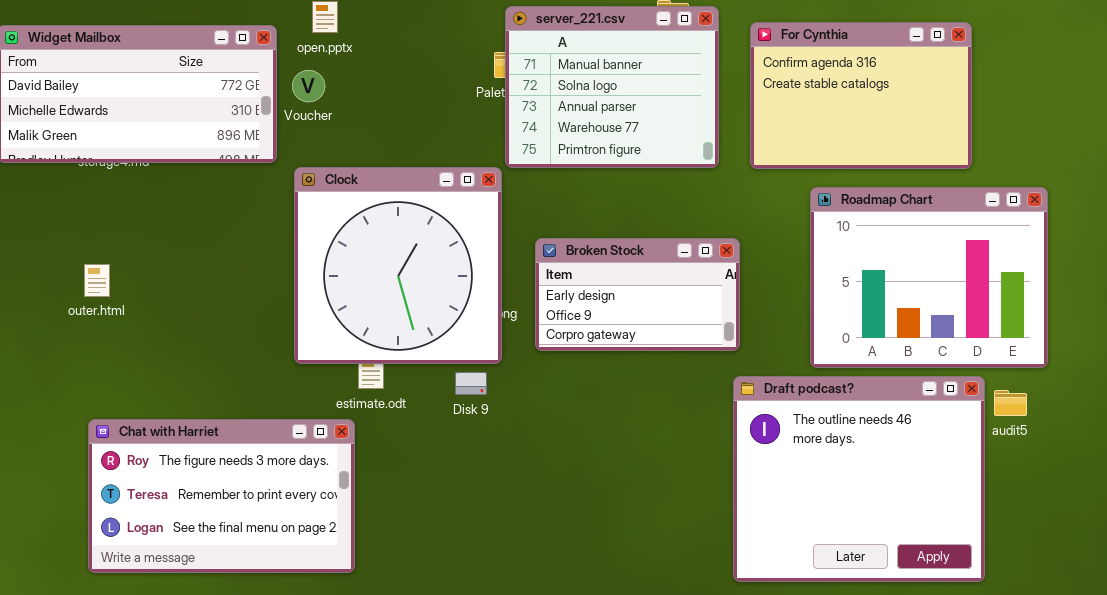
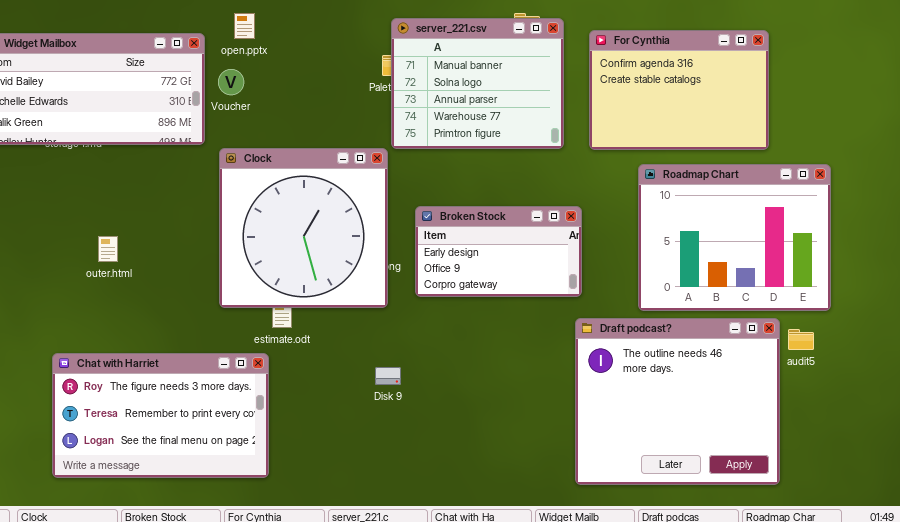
outer.html: [84,264,110,297] -> [98,236,118,262], moved
Disk 9: [455,372,487,395] -> [375,367,401,385], moved

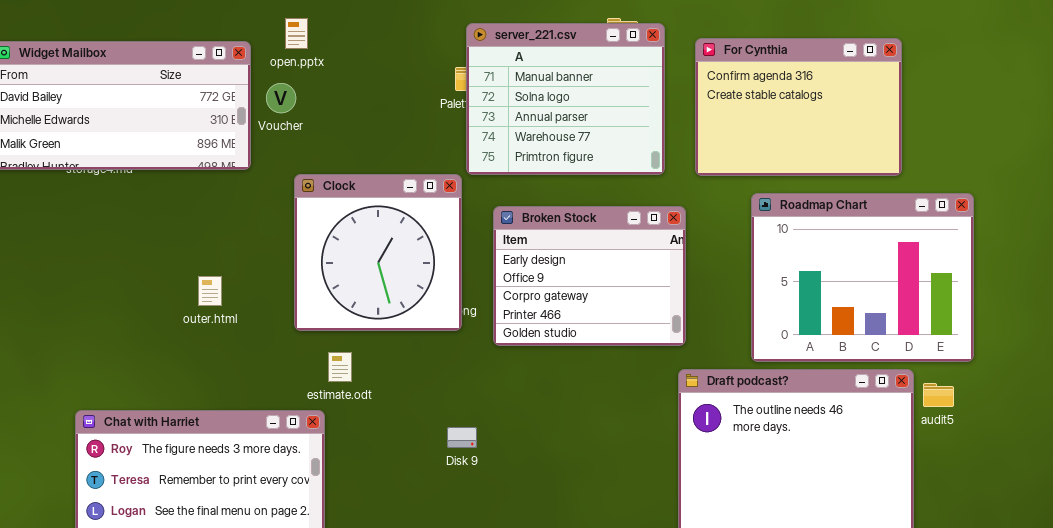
Clock: [219,148,388,308] -> [294,174,462,331], resized
Broken Stock: [415,206,582,297] -> [493,206,686,346], resized
outer.html: [98,236,118,262] -> [198,276,222,306], moved

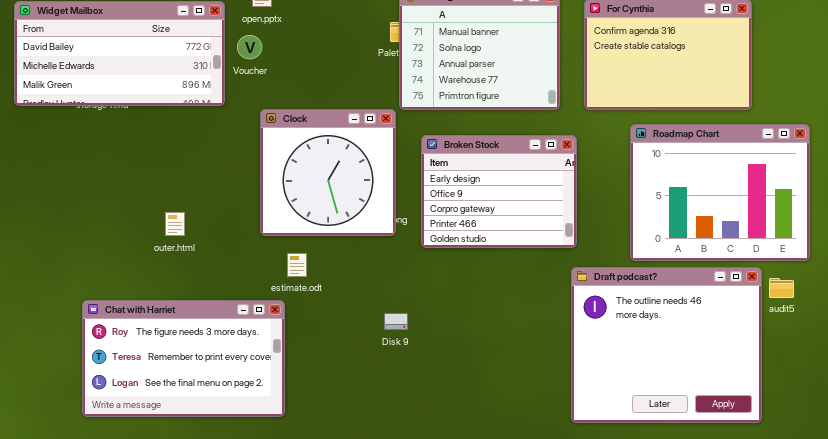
outer.html: [198,276,222,306] -> [165,212,185,236], moved

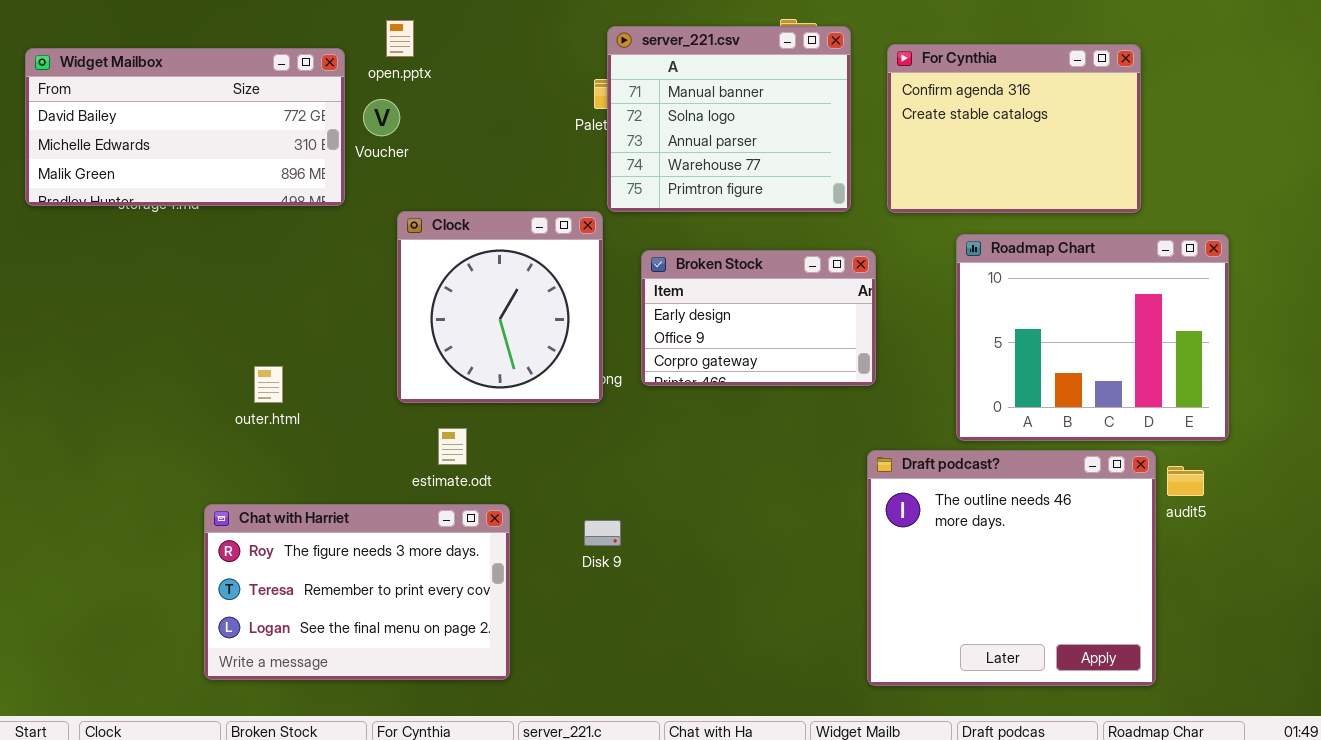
Broken Stock: [421,135,577,248] -> [641,250,876,386], resized
Chat with Harriet: [82,300,285,417] -> [204,504,510,680], moved

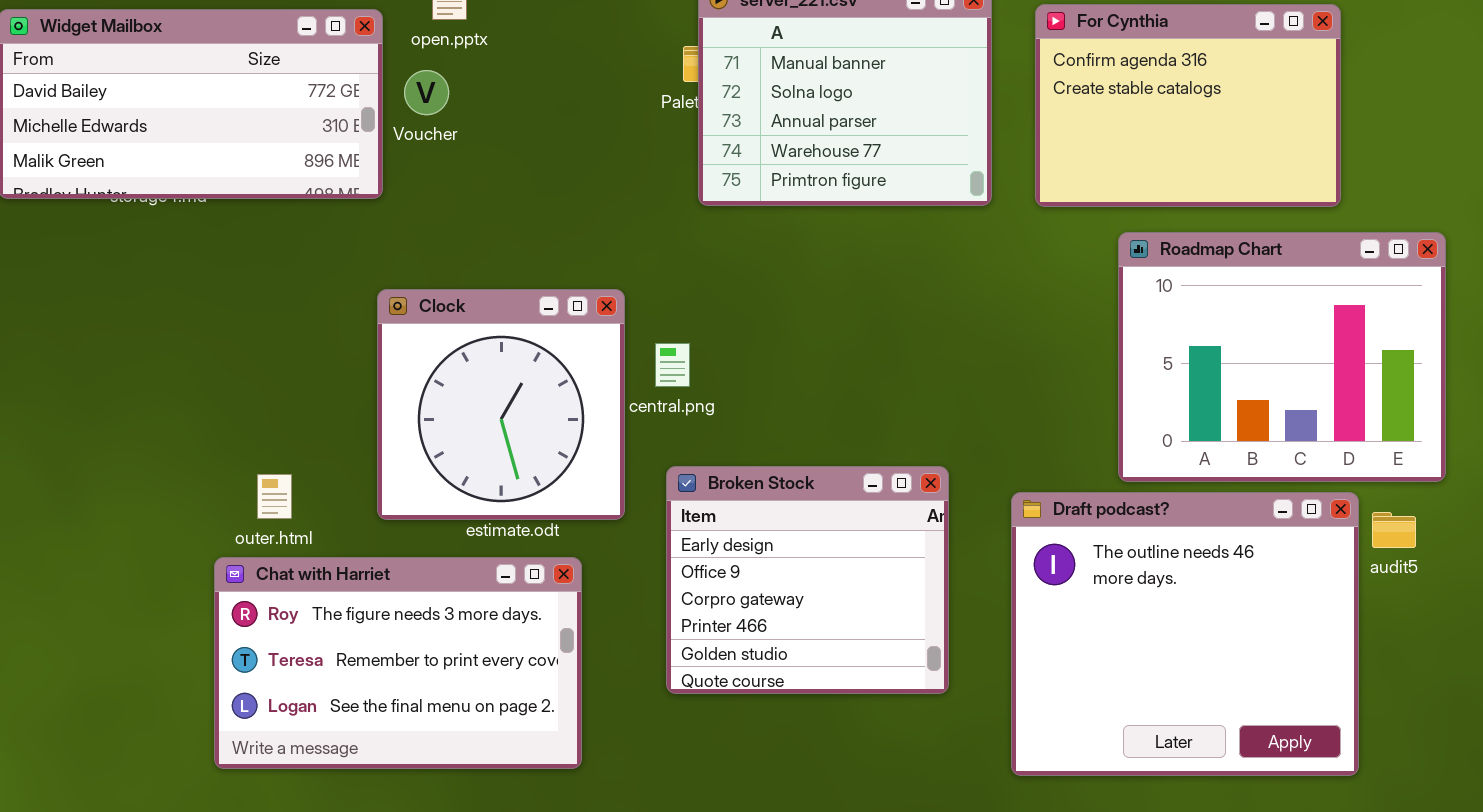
Clock: [397,211,603,403] -> [377,289,625,520], moved
Broken Stock: [641,250,876,386] -> [666,466,949,694], moved, resized
outer.html: [254,366,283,403] -> [257,474,292,519], moved

